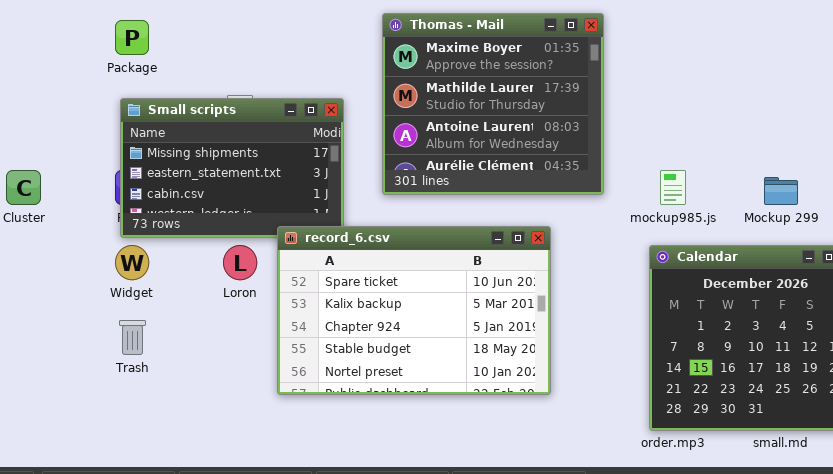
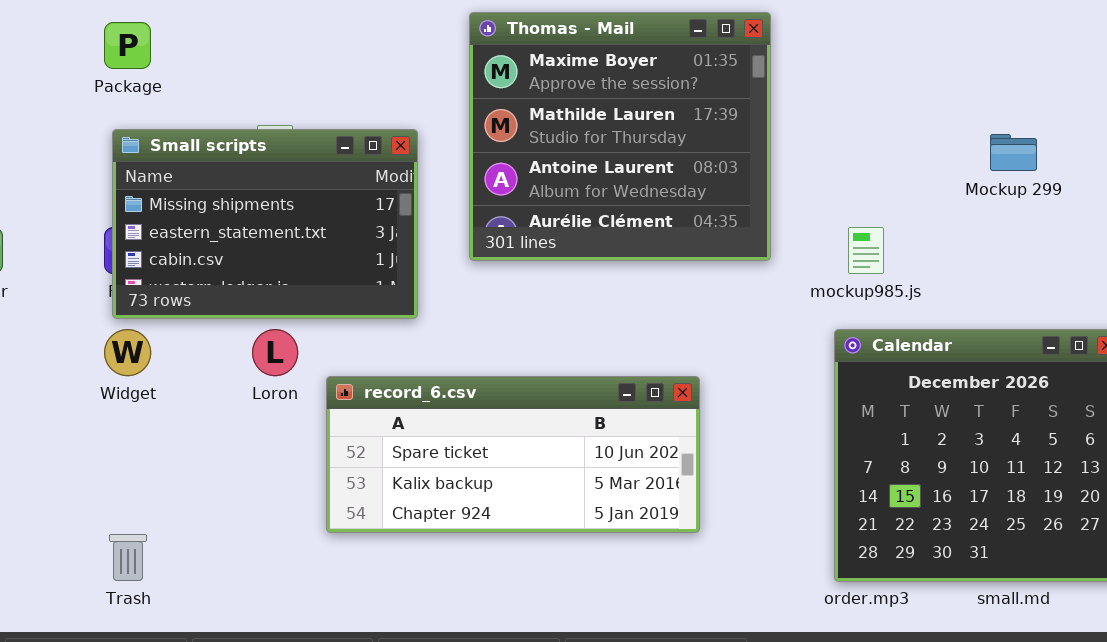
Mockup 299: [764,177,798,205] -> [990,134,1037,171], moved
record_6.csv: [277,226,551,395] -> [326,376,700,533], resized
Trash: [119,320,146,355] -> [109,534,147,581], moved

